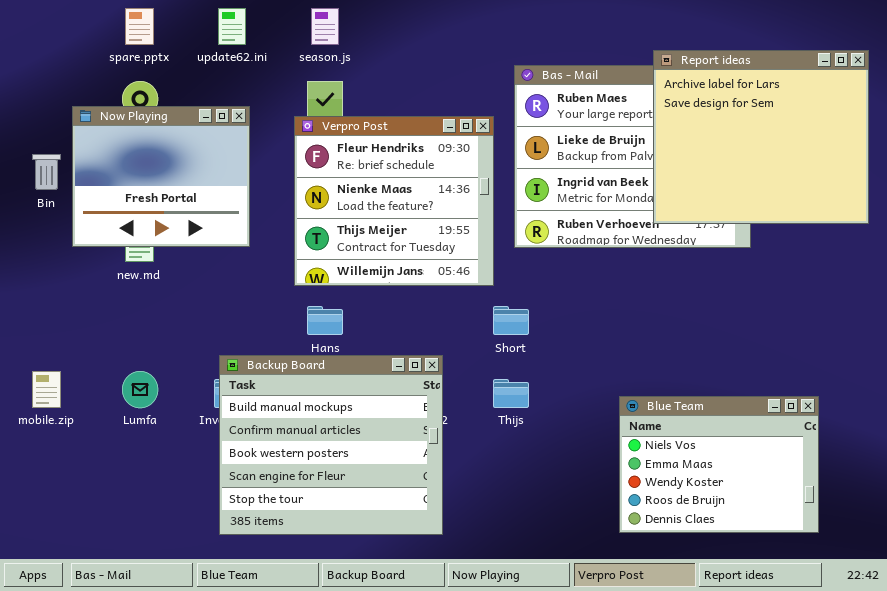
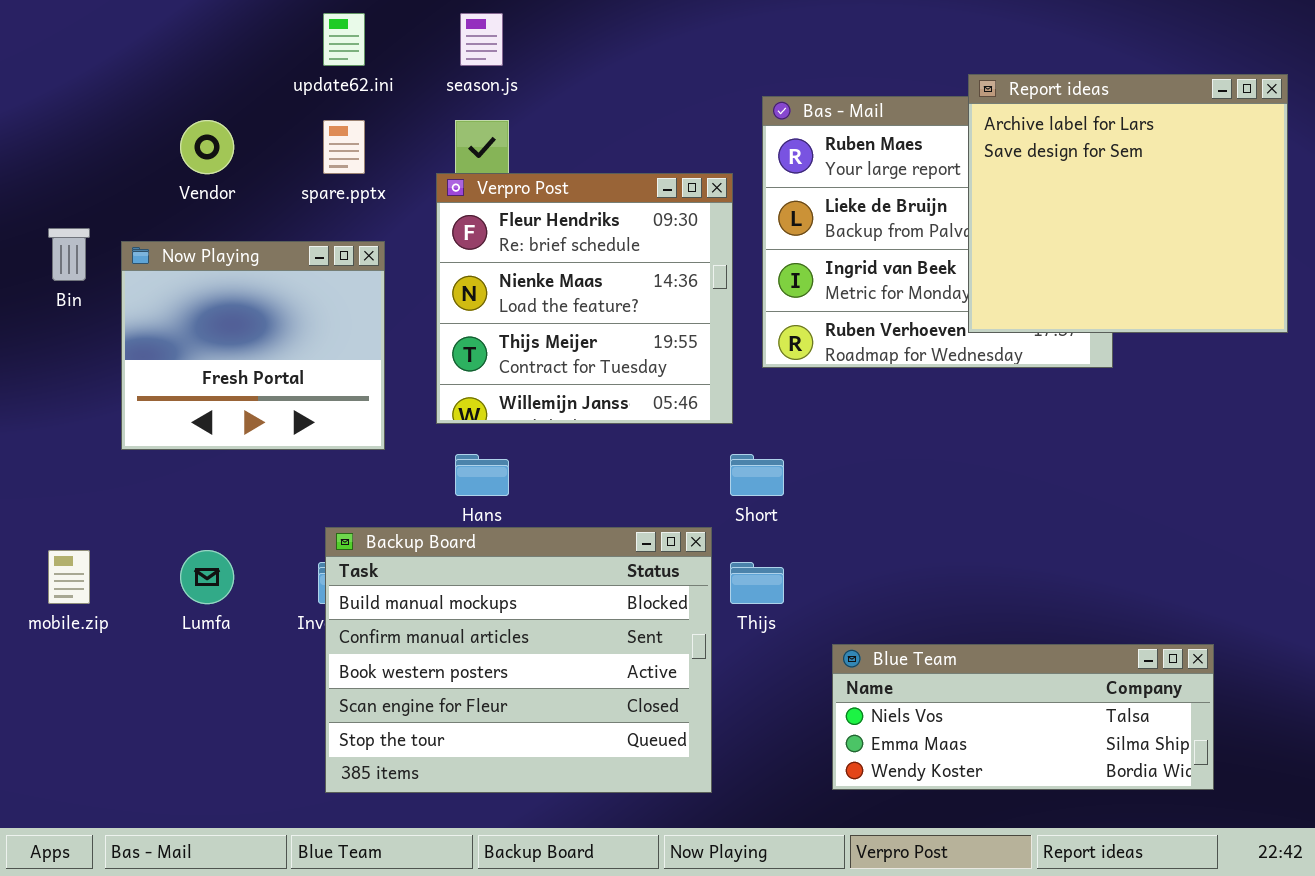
spare.pptx: [125,8,154,45] -> [323,120,365,174], moved
Now Playing: [72,106,250,247] -> [121,241,385,450], moved
Backup Board: [219,355,443,535] -> [325,527,712,793], resized
Blue Team: [619,396,819,533] -> [832,644,1214,790], resized

